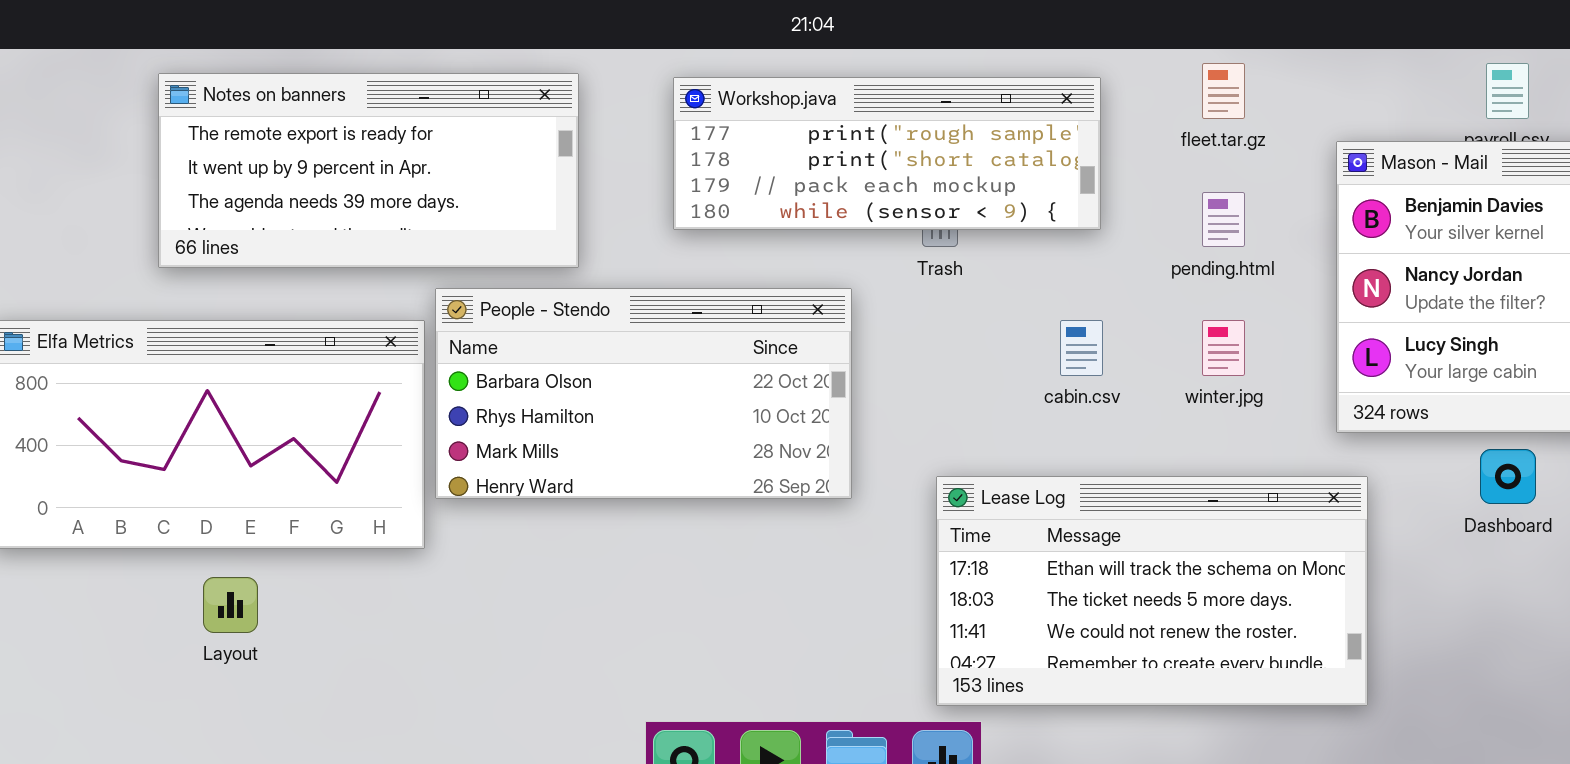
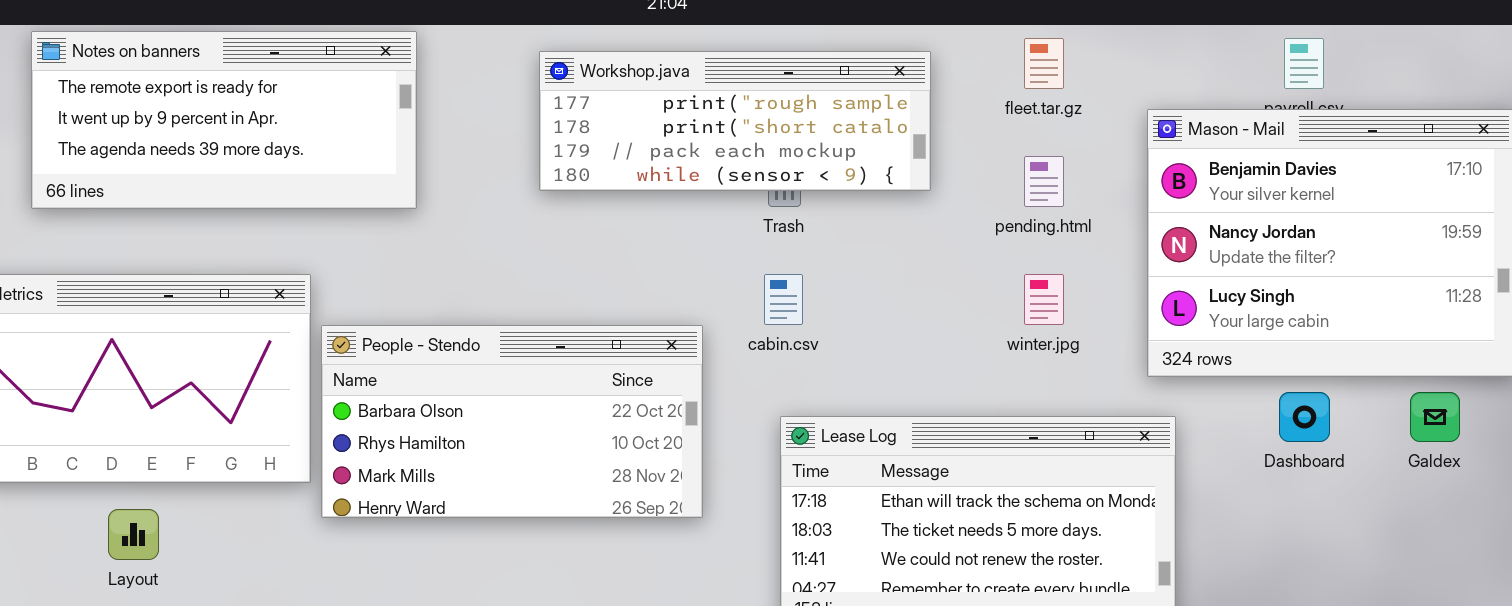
Notes on banners: [158,73,579,268] -> [31,31,417,209], moved
People - Stendo: [435,288,852,499] -> [321,325,703,518], moved
cabin.csv: [1060,320,1103,376] -> [764,274,803,325], moved

